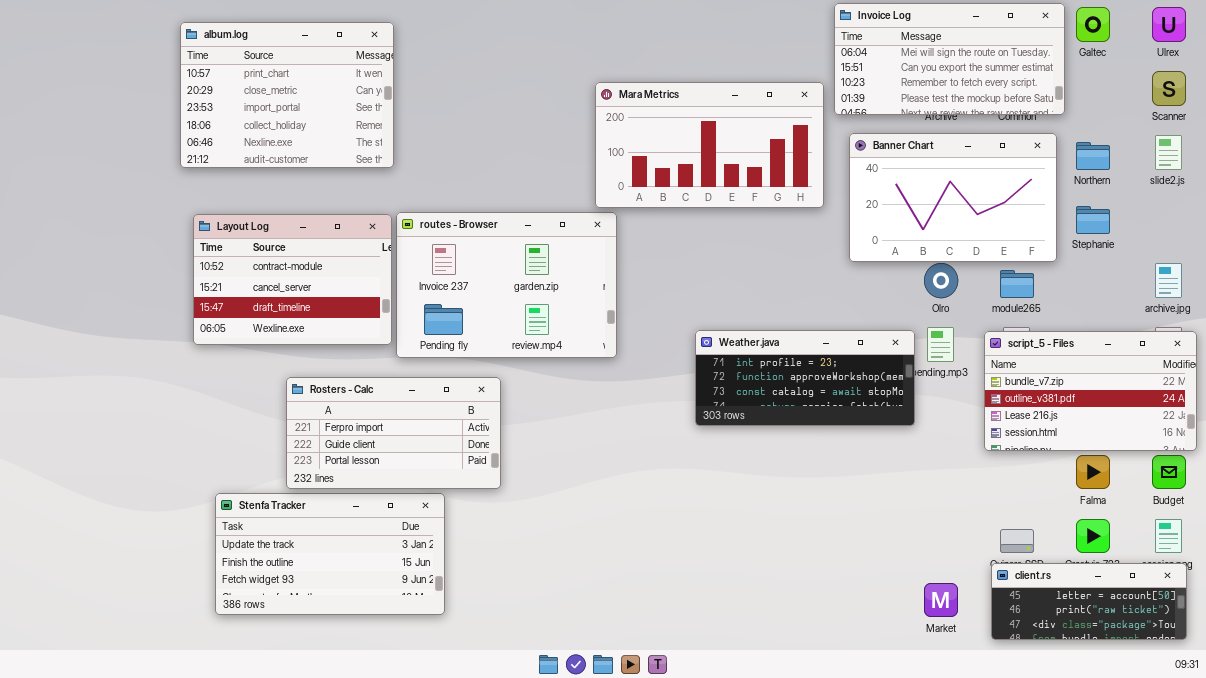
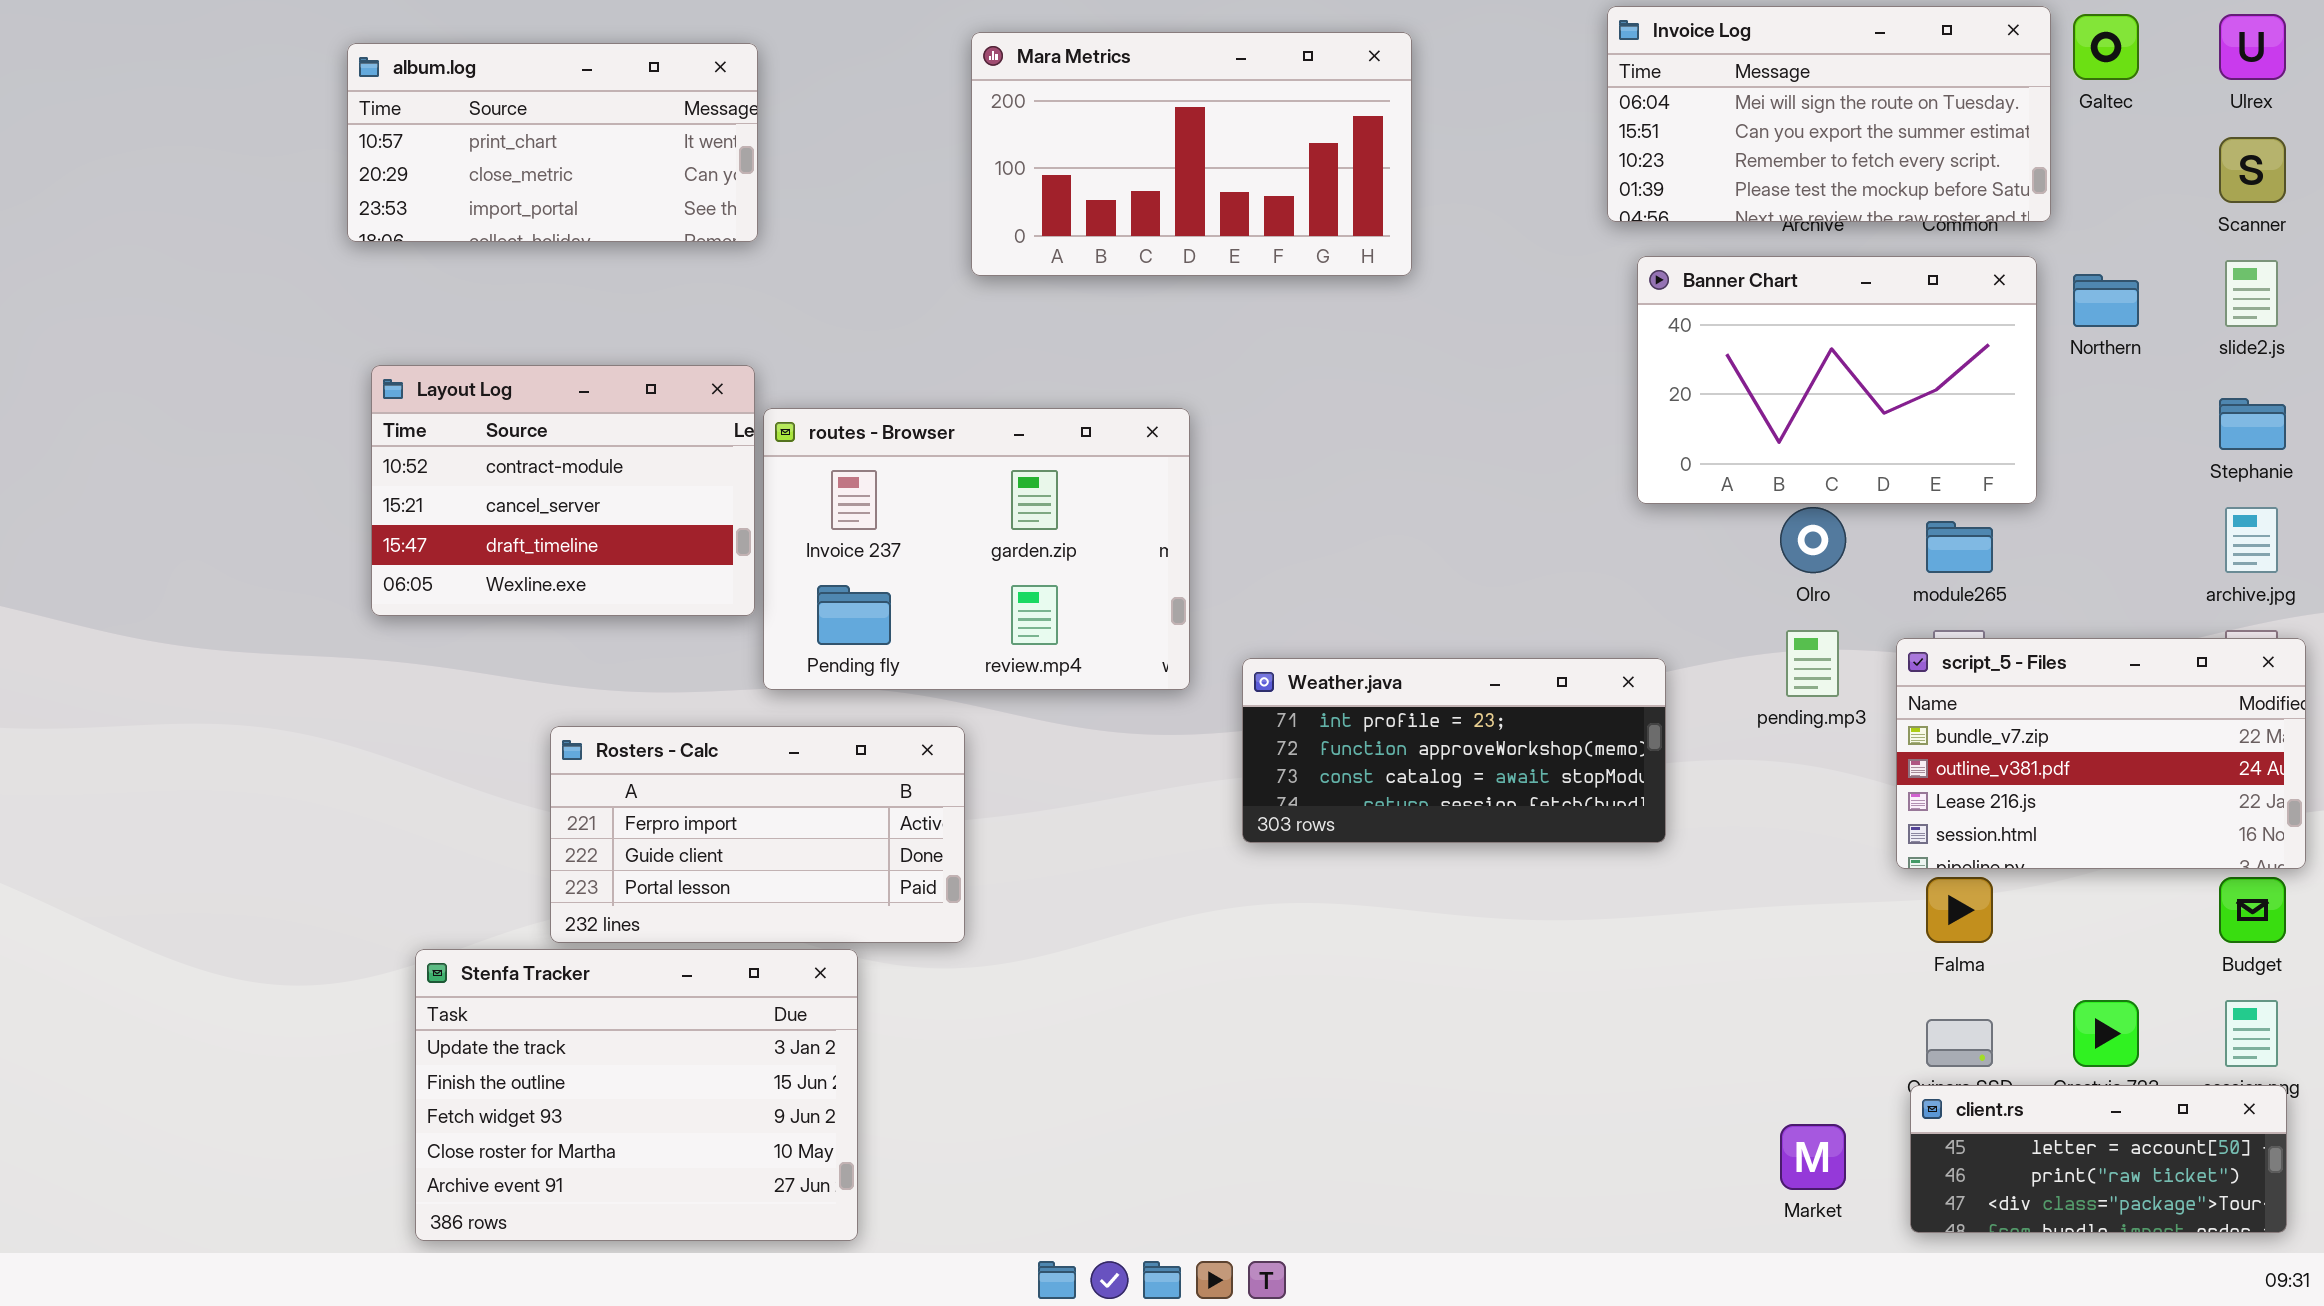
album.log: [180,22,394,168] -> [347,43,758,242], resized
Mara Metrics: [595,82,824,208] -> [971,32,1412,276], moved
Stephanie: [1076,206,1110,234] -> [2219,398,2286,450], moved
Layout Log: [193,214,392,345] -> [371,365,755,616], moved
Weather.java: [695,330,915,426] -> [1242,658,1666,843], moved
Falma: [1076,455,1110,489] -> [1926,877,1993,943], moved
Stenfa Tracker: [215,493,445,615] -> [415,949,858,1241], resized

